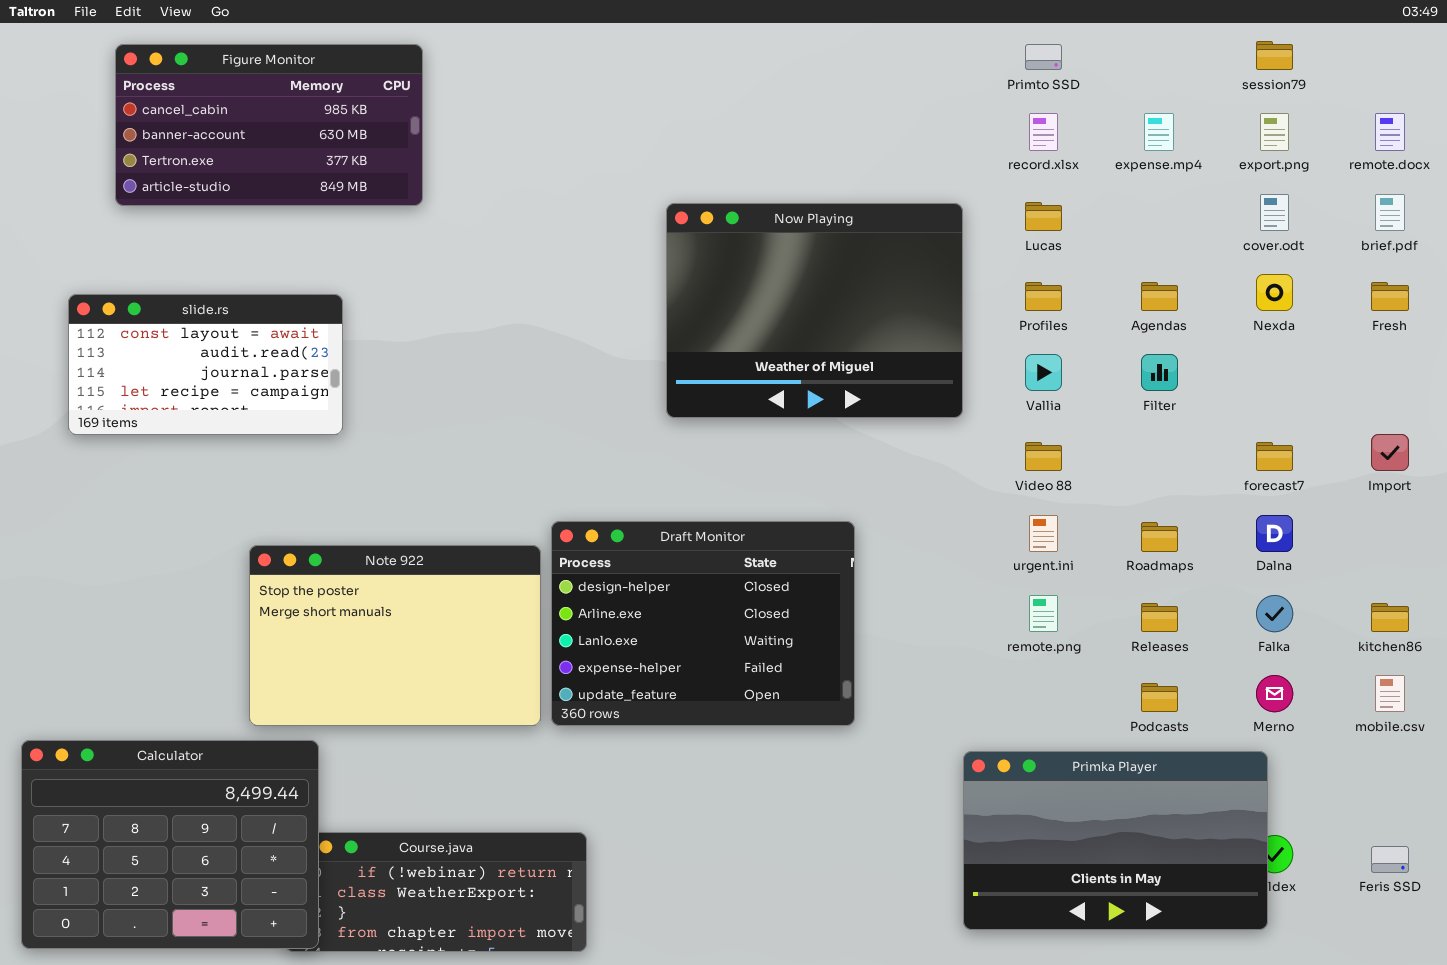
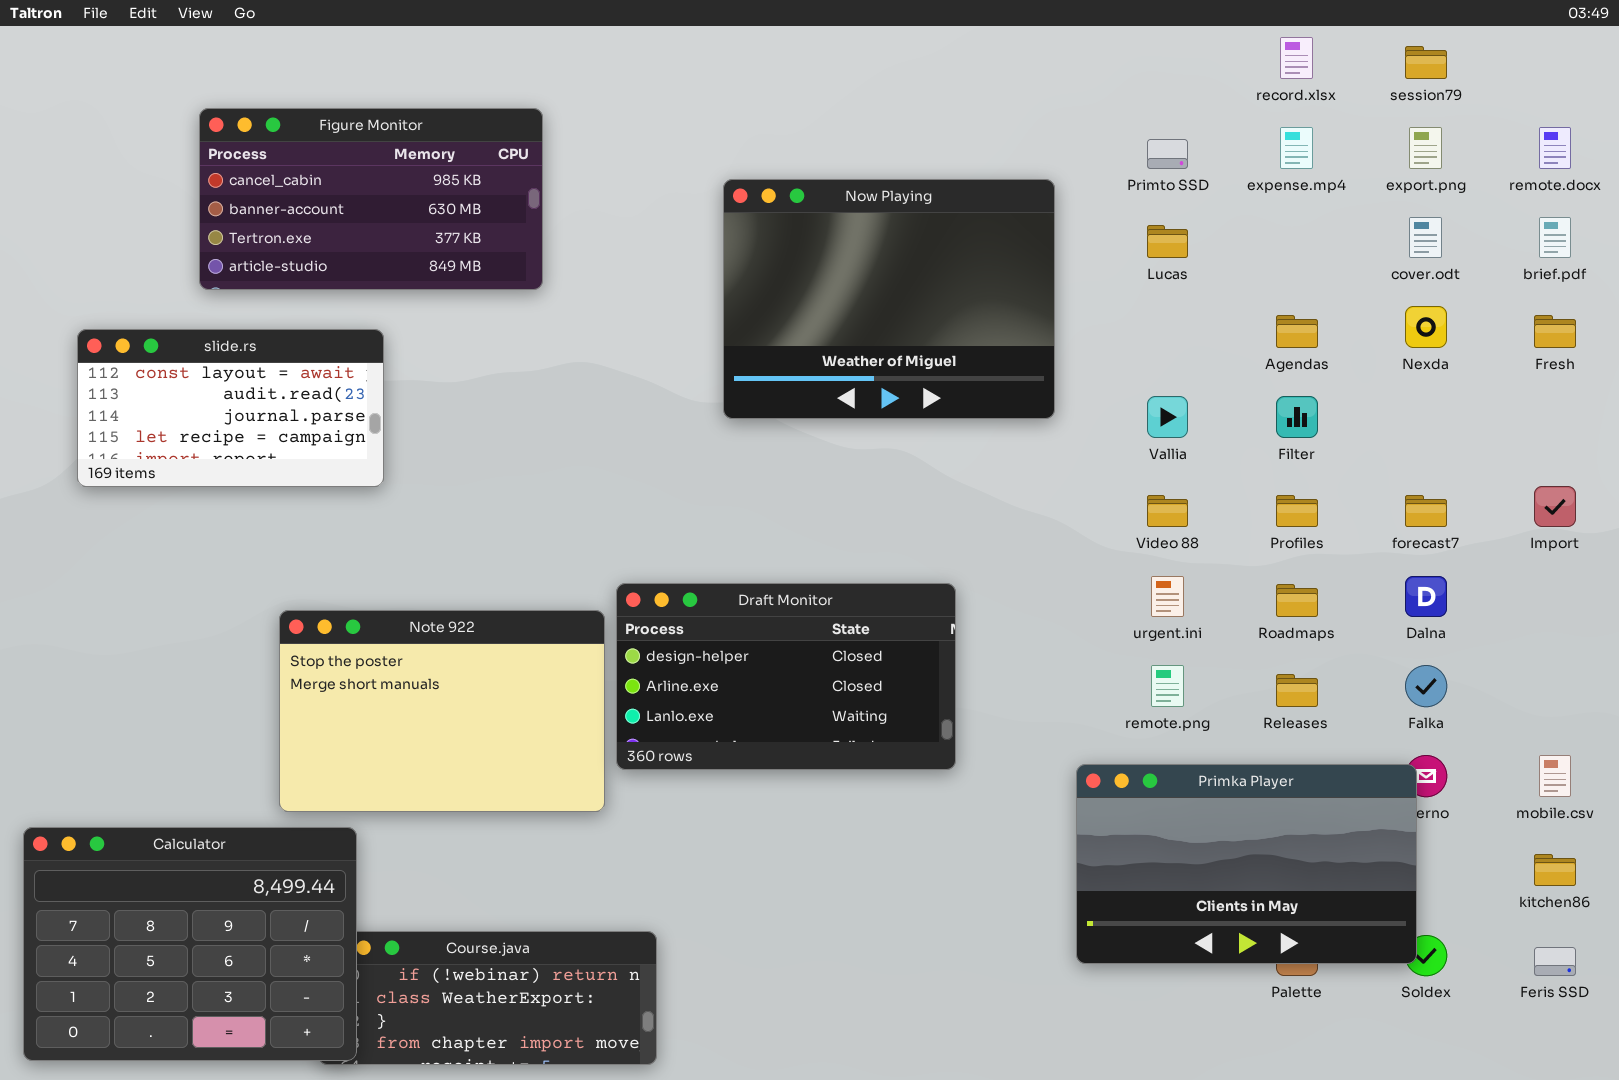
Figure Monitor: [115,44,423,206] -> [199,108,543,290], moved
Primto SSD: [1025,44,1062,70] -> [1147,139,1188,169], moved
record.xlsx: [1029,113,1058,151] -> [1280,37,1313,79], moved
Now Playing: [666,203,963,418] -> [723,179,1055,419], moved
Profiles: [1025,282,1062,311] -> [1276,495,1318,527], moved
Draft Monitor: [551,521,855,726] -> [616,583,956,770], resized
kitchen86: [1371,603,1409,632] -> [1534,854,1576,886], moved
Primka Player: [963,751,1268,930] -> [1076,764,1417,964], moved

